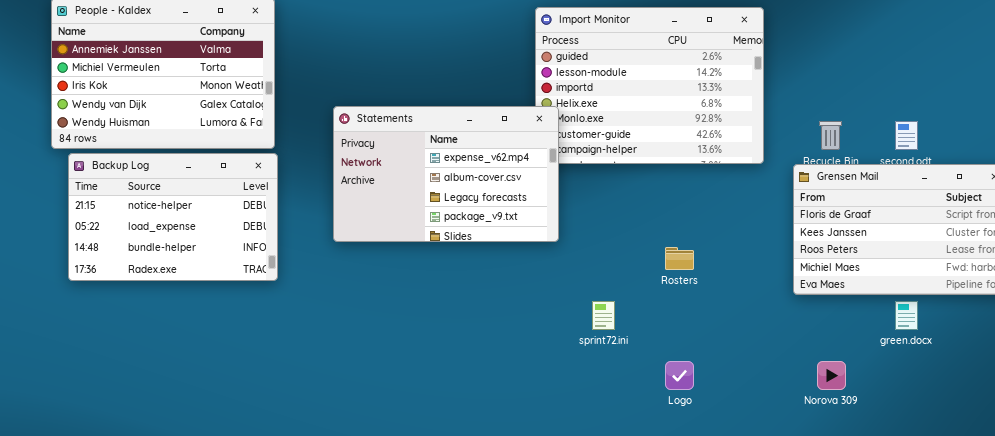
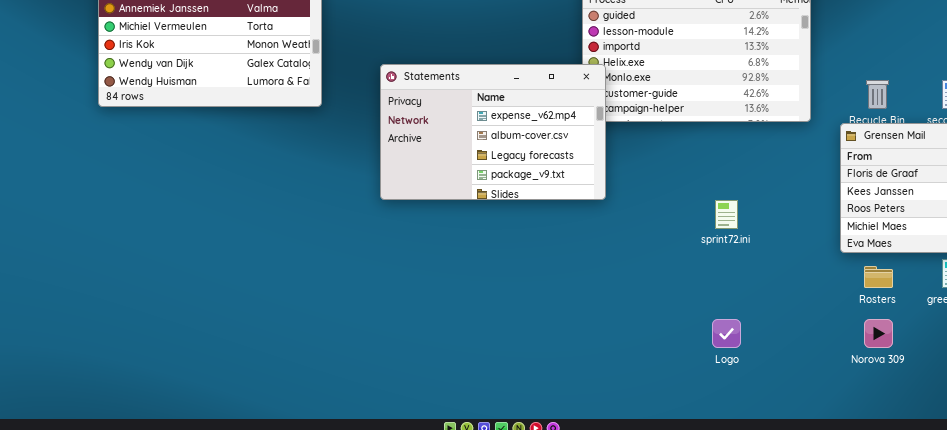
Backup Log: [68,153,278,281] -> none, closed
Rosters: [665,247,694,270] -> [864,266,893,288], moved
sprint72.ini: [592,301,615,330] -> [715,200,738,229], moved

